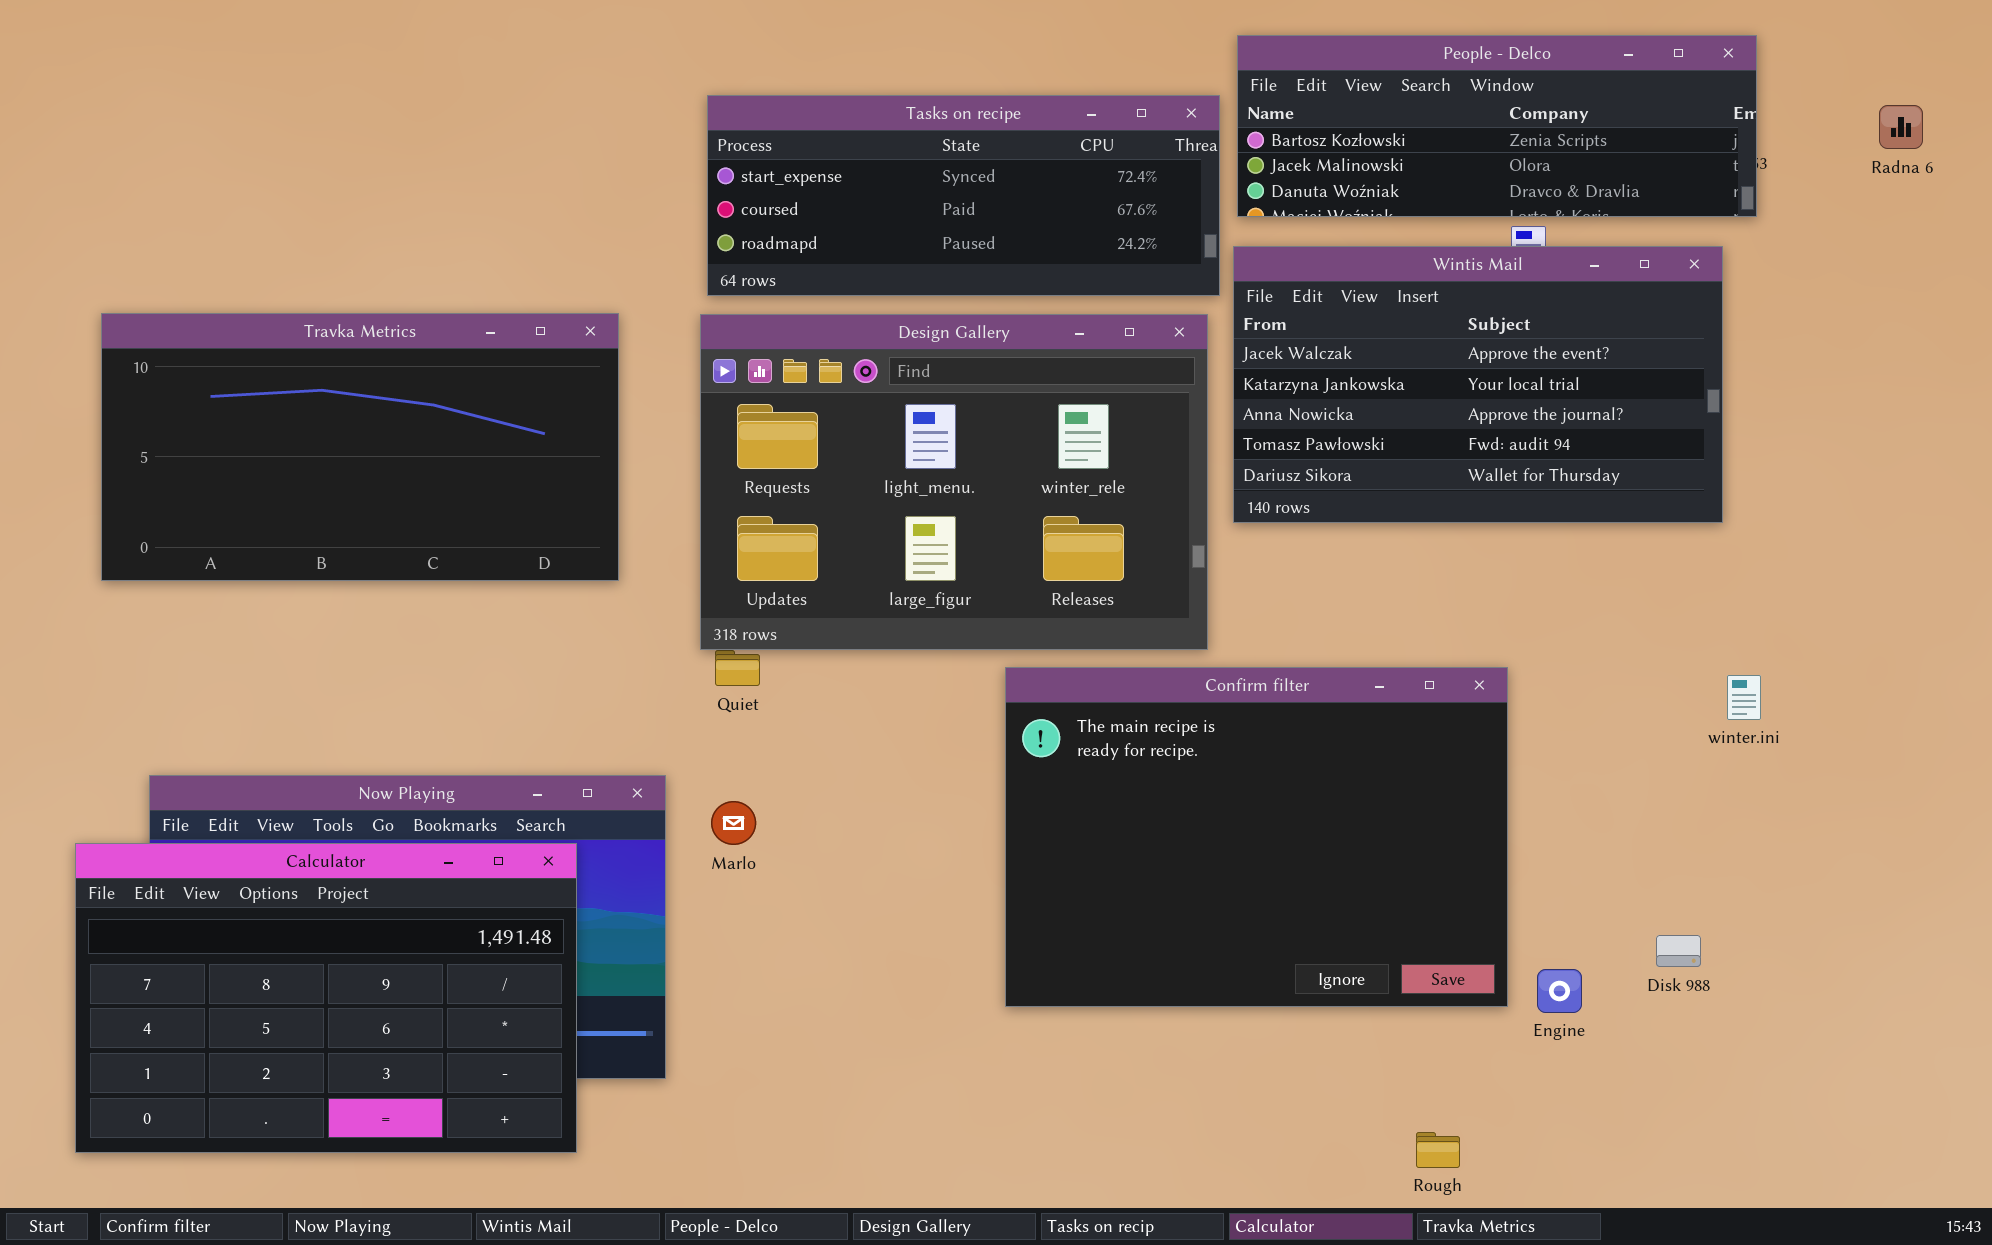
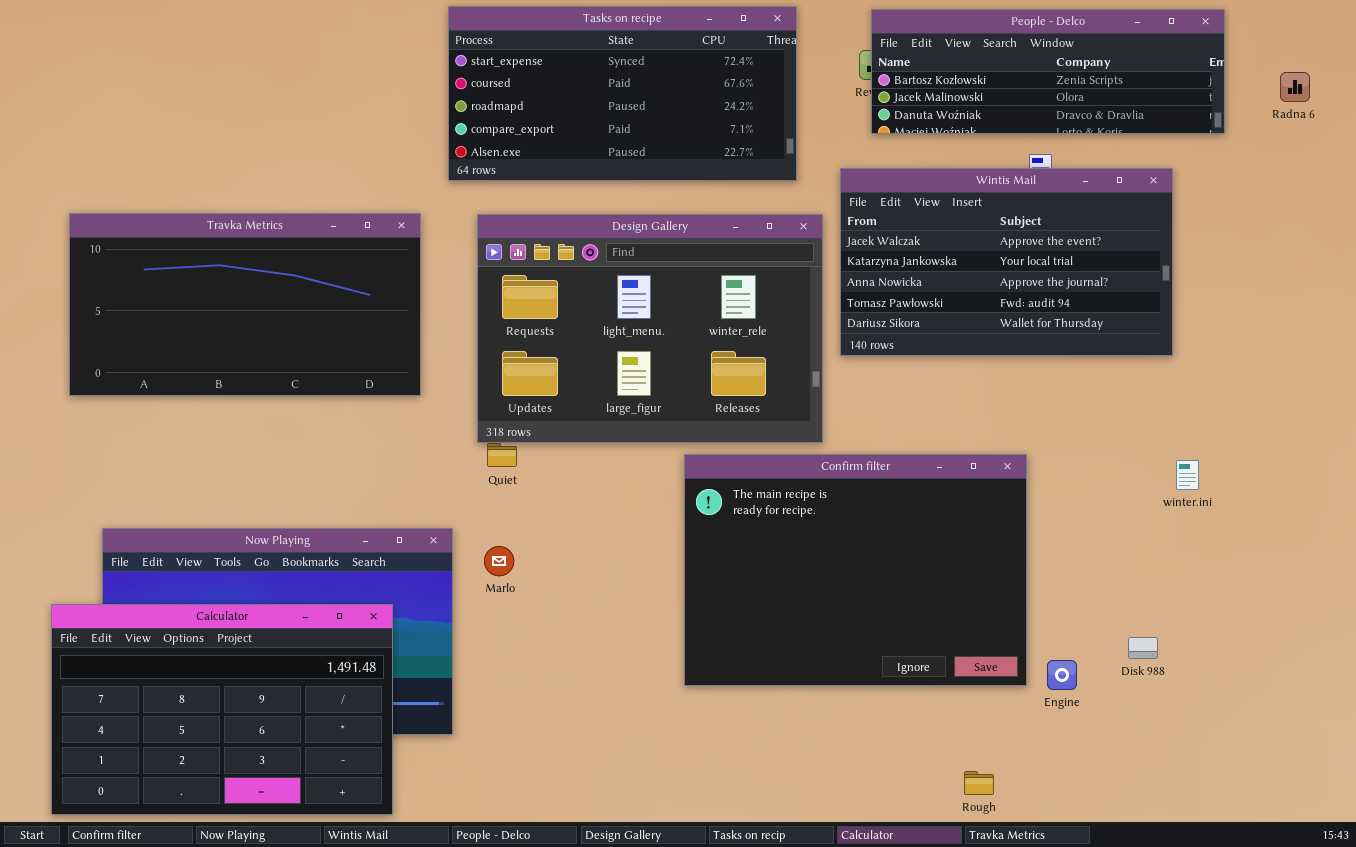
People - Delco: [1237,35,1757,217] -> [871,9,1225,134], moved
Tasks on recipe: [707,95,1220,296] -> [448,6,797,181], moved, resized
Calculator: [75,843,577,1153] -> [51,604,393,815], moved

